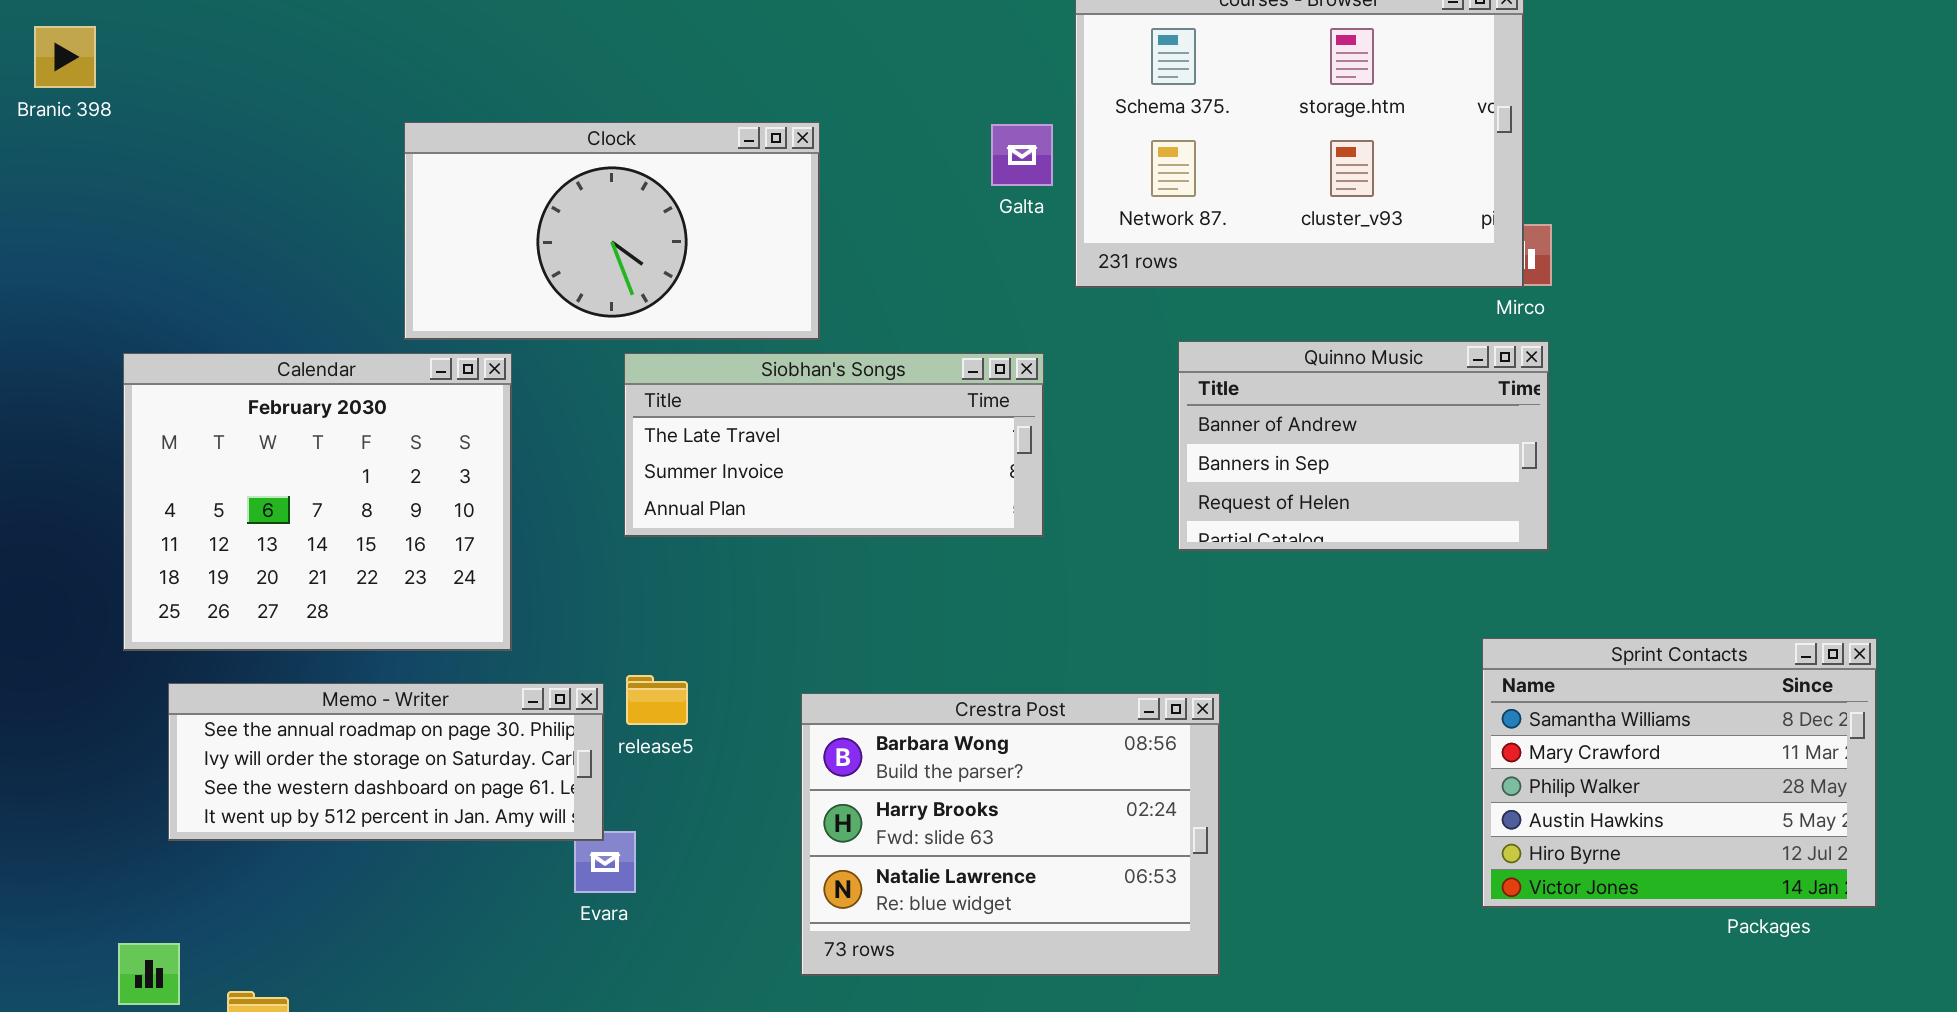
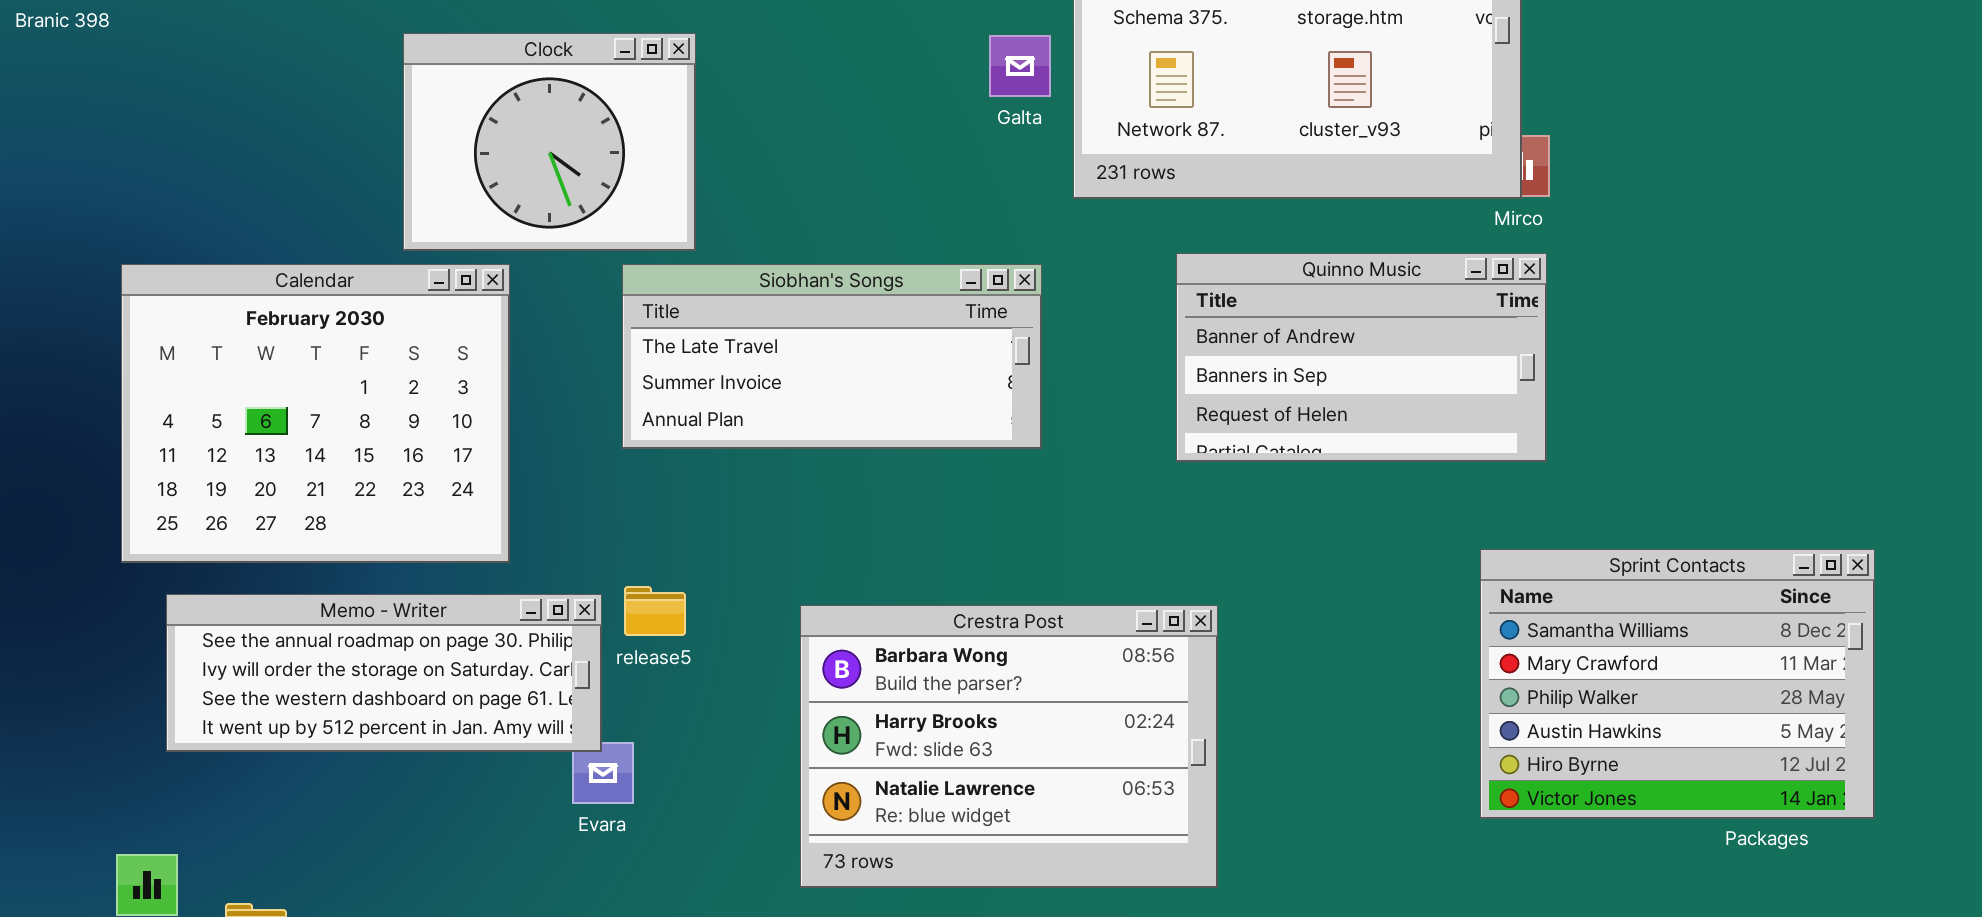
Clock: [404,122,820,340] -> [403,33,696,251], resized

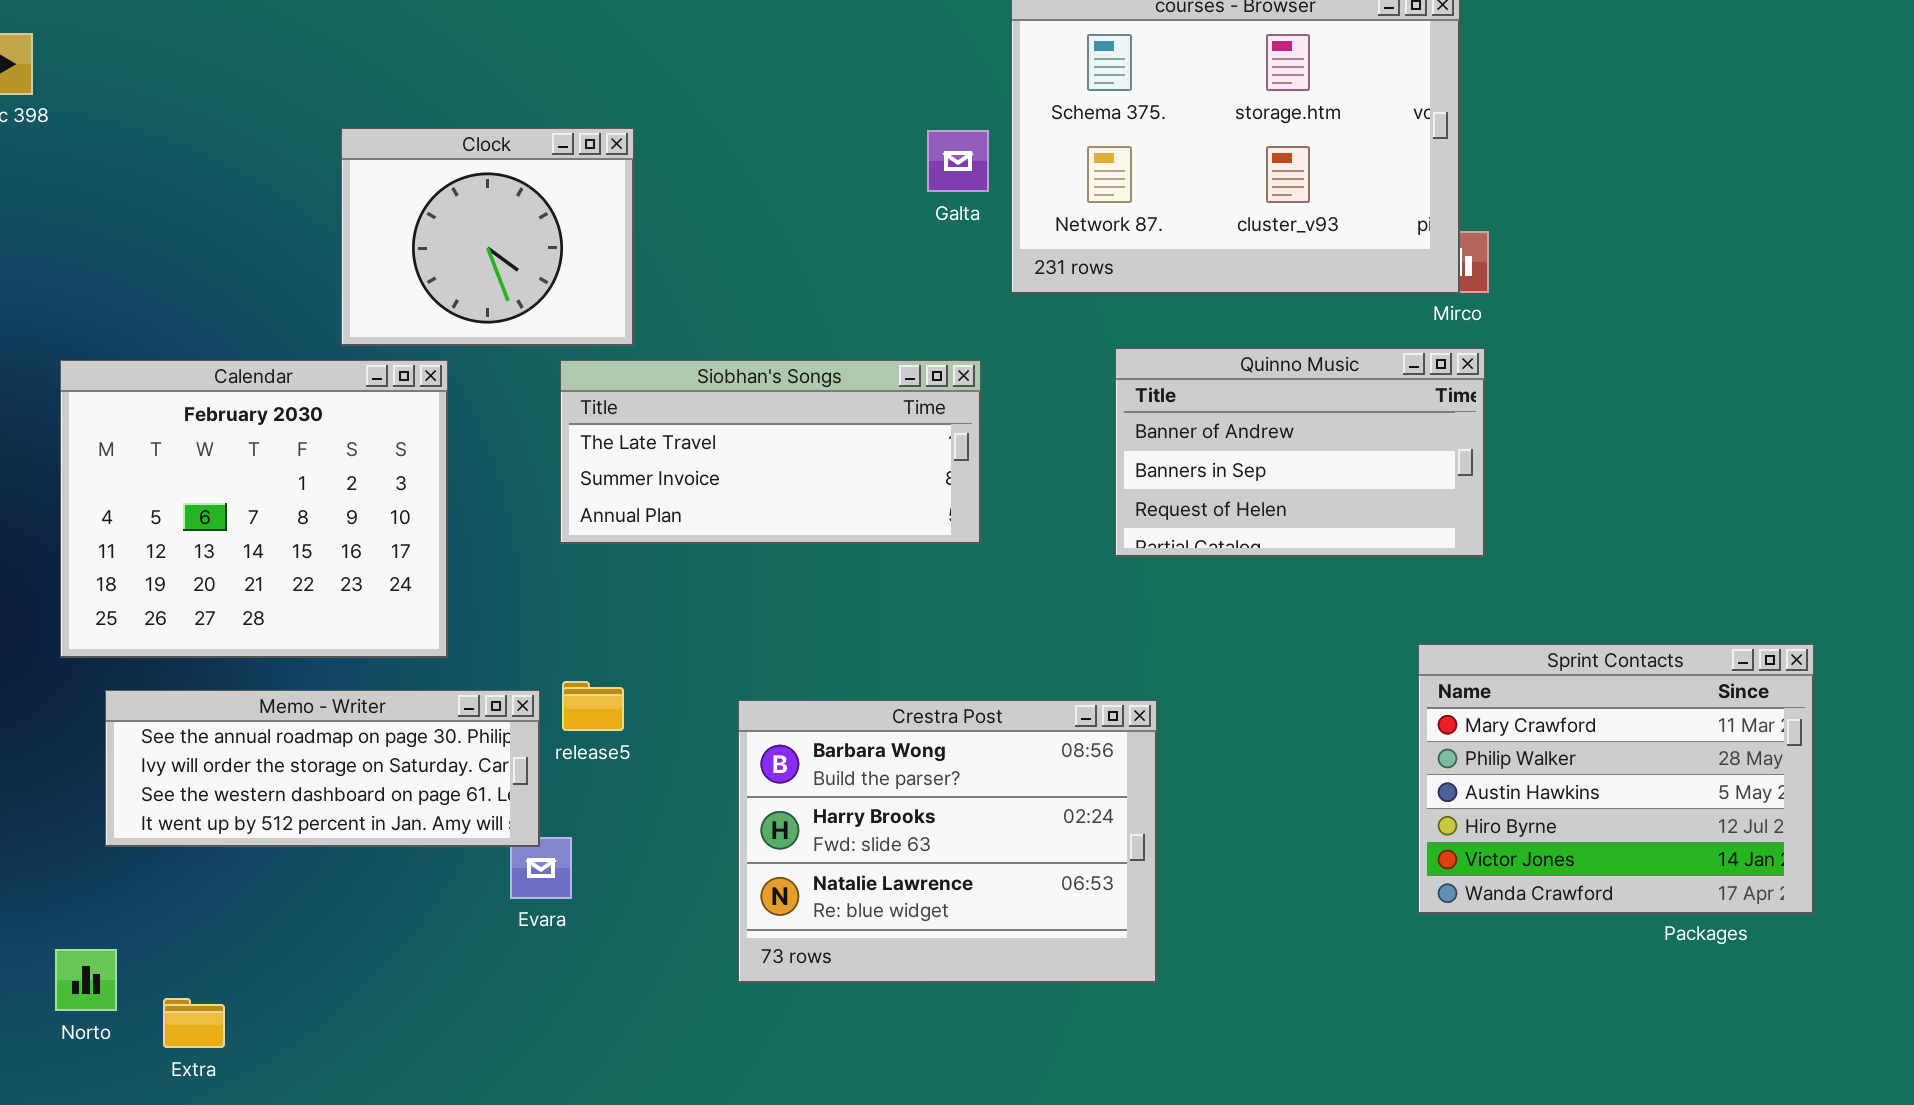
Sprint Contacts: [1480,549,1875,819] -> [1418,644,1814,914], scrolled down 1 row

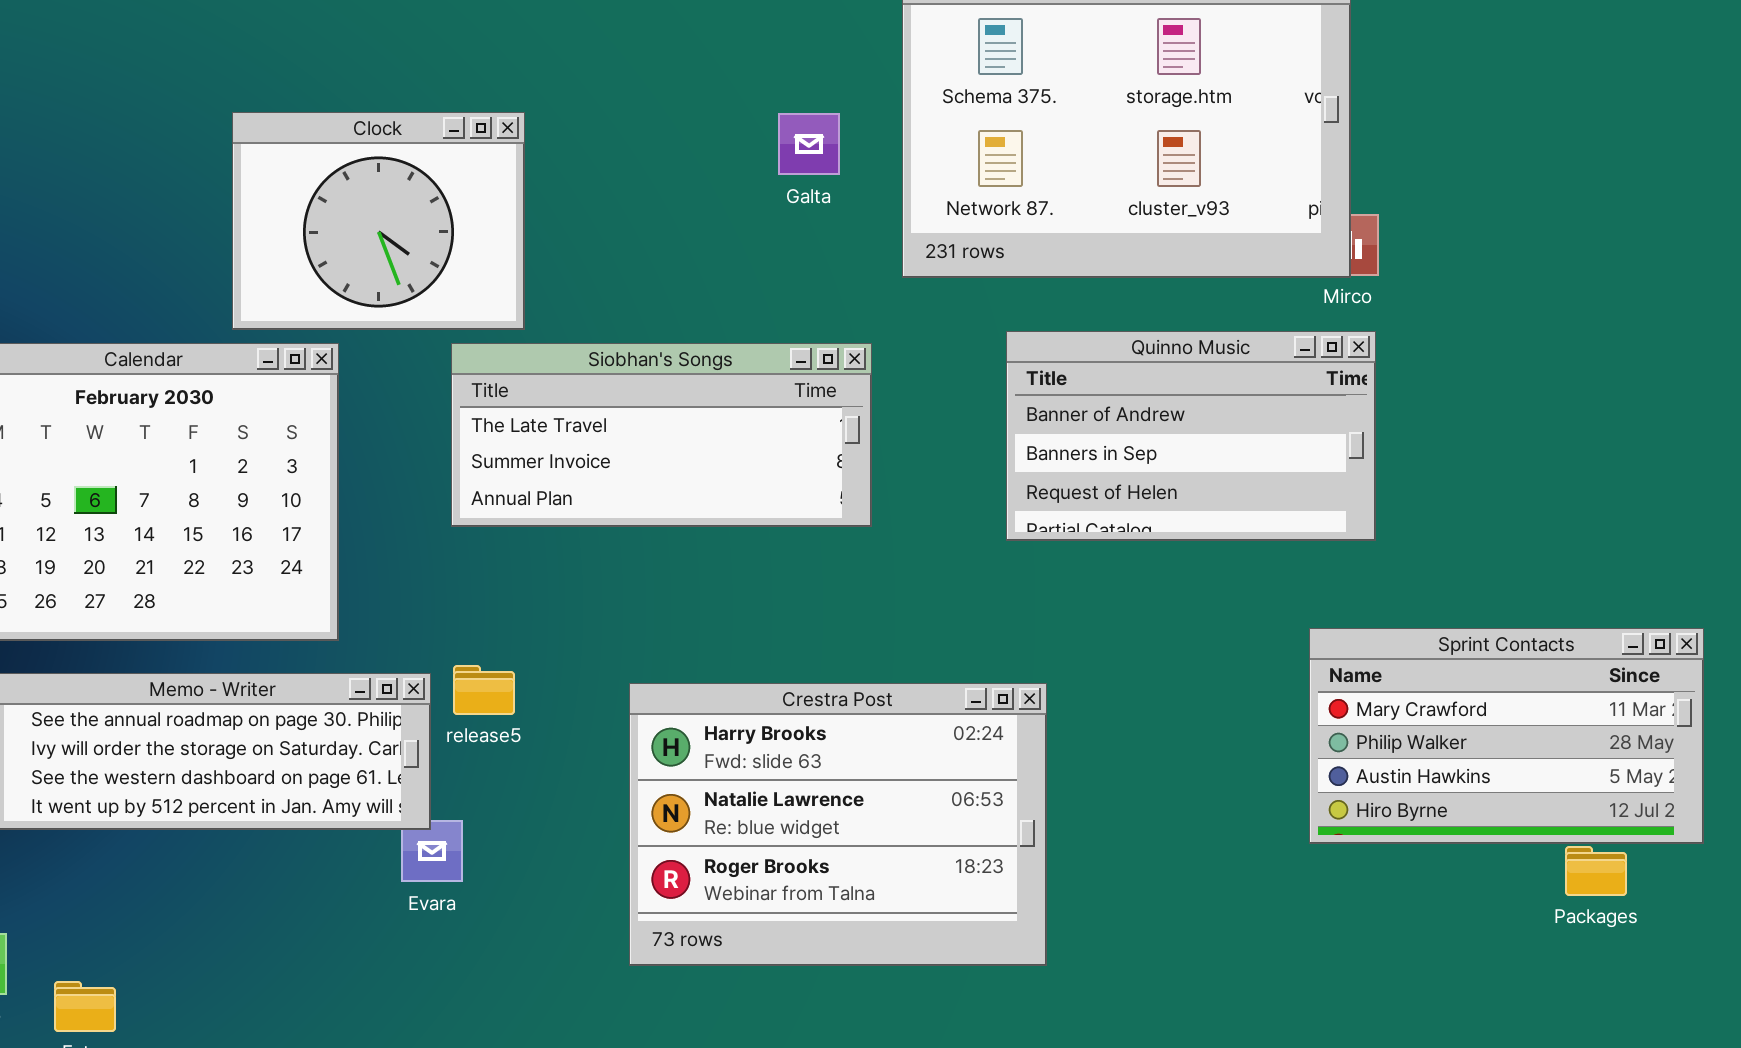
Galta: [927,130,989,192] -> [778,113,840,175], moved
Sprint Contacts: [1418,644,1814,914] -> [1309,628,1704,844], resized
Crestra Post: [738,700,1157,983] -> [629,683,1047,966], scrolled down 1 row

